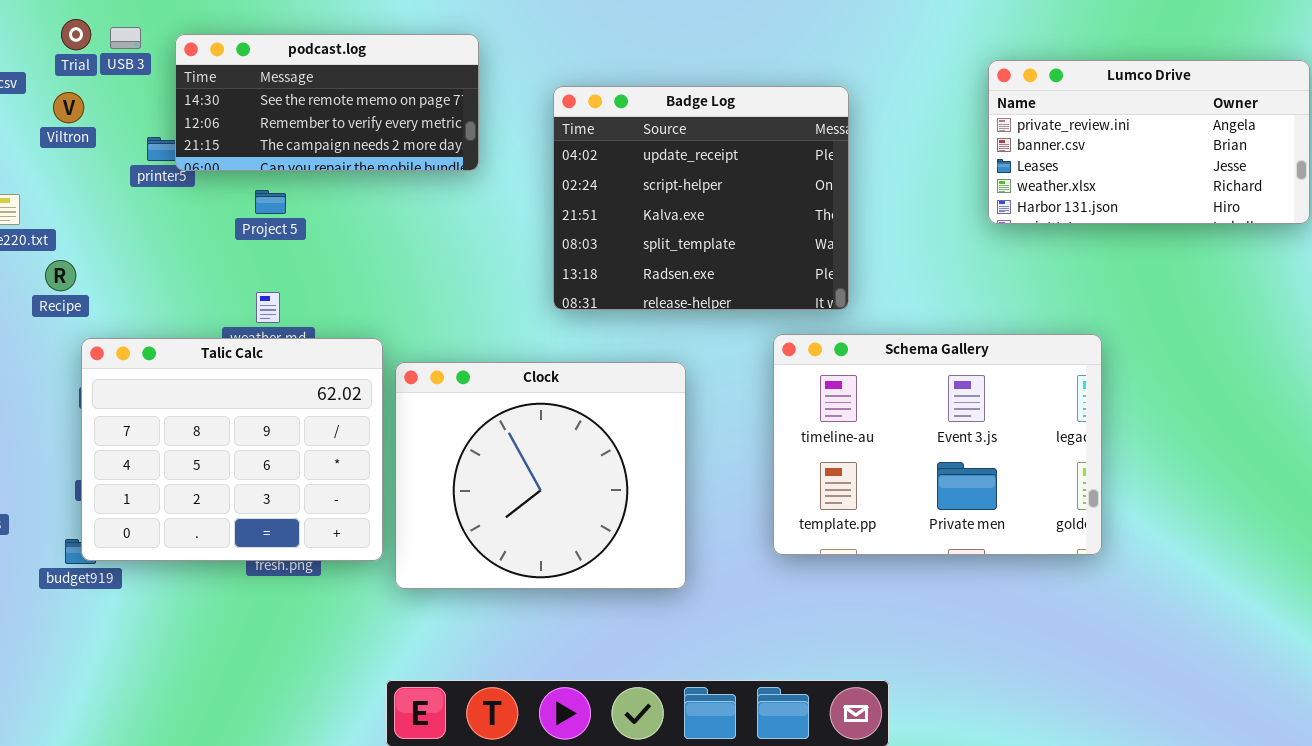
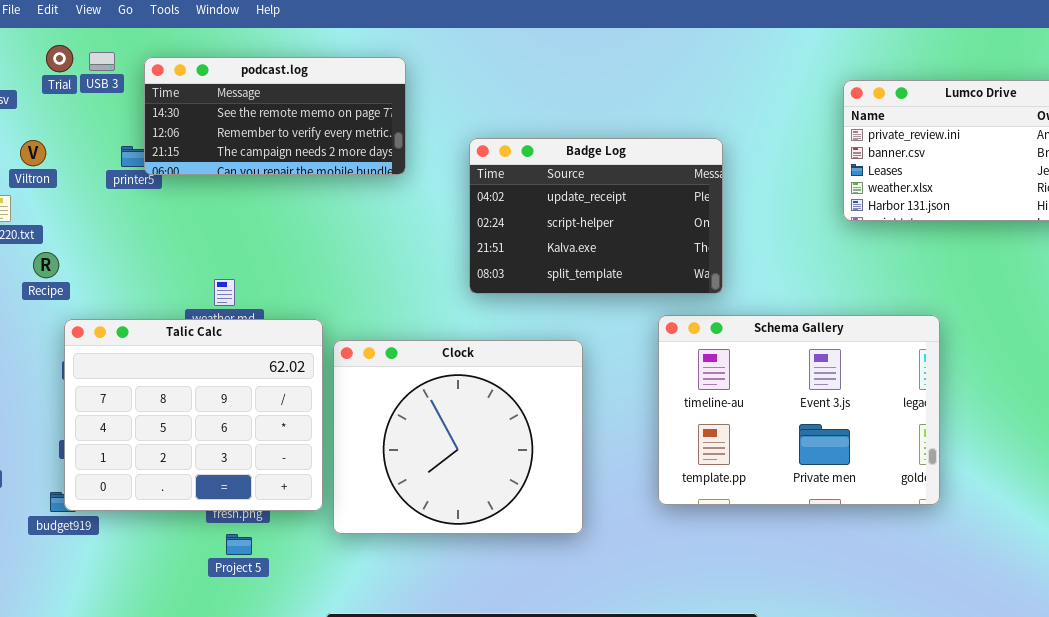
Badge Log: [553,86,849,310] -> [469,138,723,294], resized
Viltron: [53,92,84,123] -> [20,140,46,166], moved
Project 5: [255,190,286,214] -> [226,534,252,555], moved

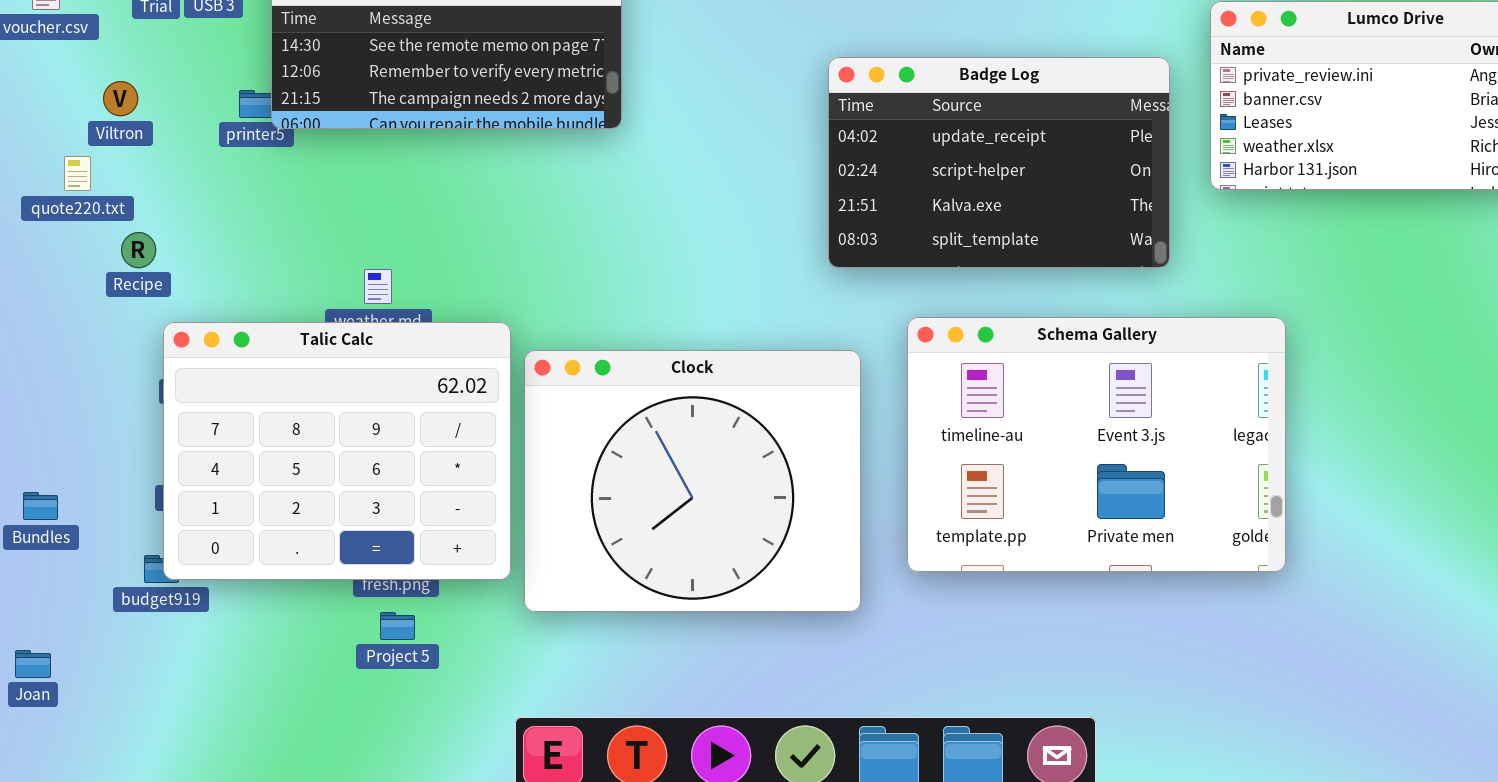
Badge Log: [469,138,723,294] -> [828,57,1170,268], moved
Schema Gallery: [658,315,940,505] -> [907,317,1286,572], moved

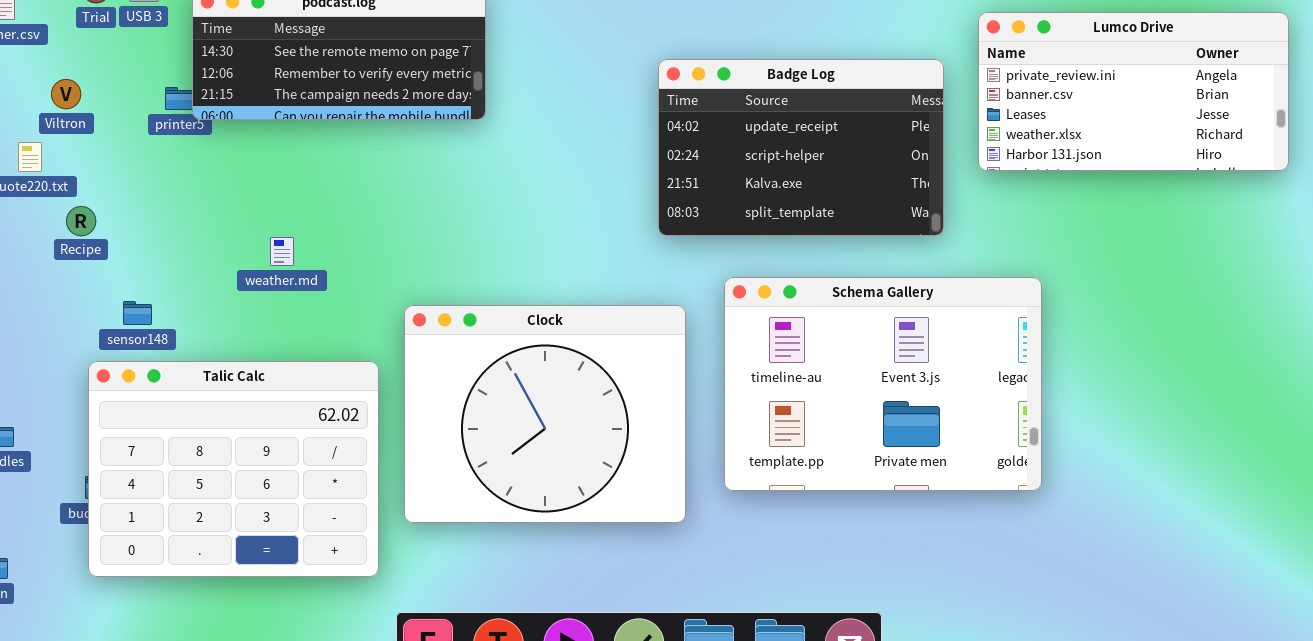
Talic Calc: [163,322,511,580] -> [88,361,379,577], moved

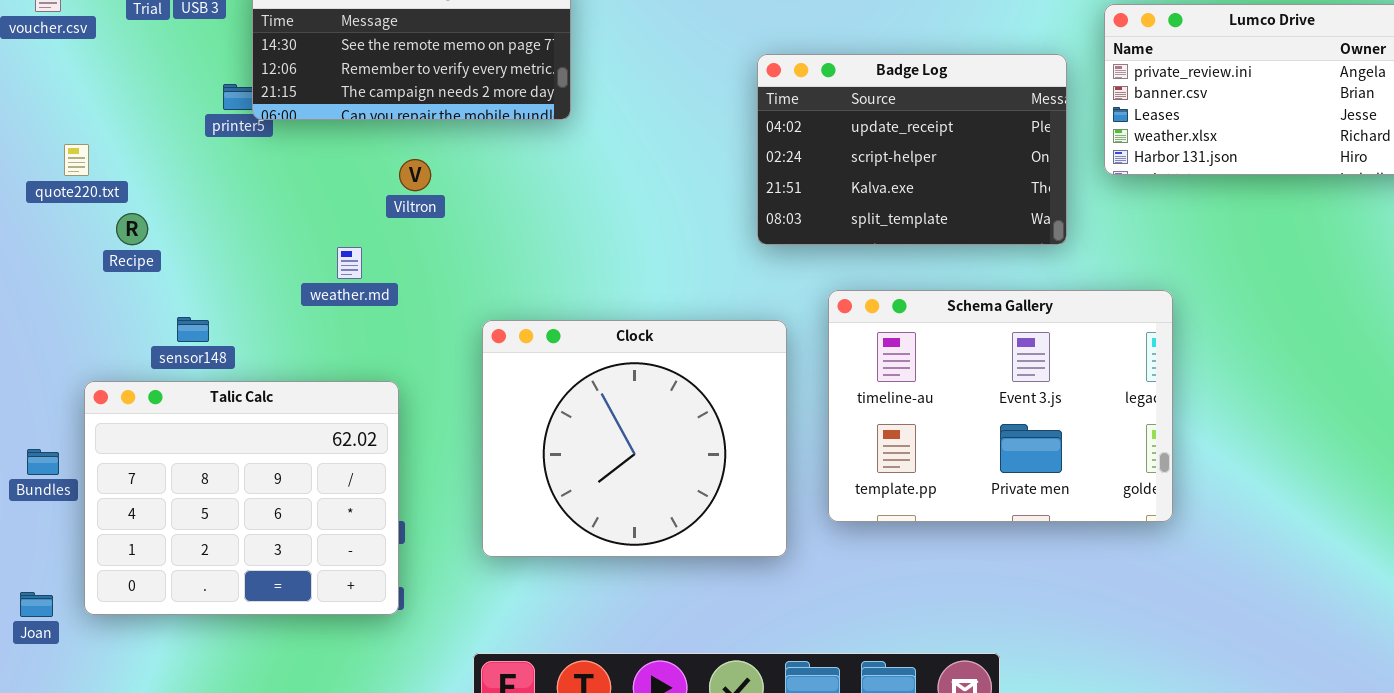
Viltron: [51,79,81,109] -> [399,159,431,191], moved
Talic Calc: [88,361,379,577] -> [84,381,399,615], moved

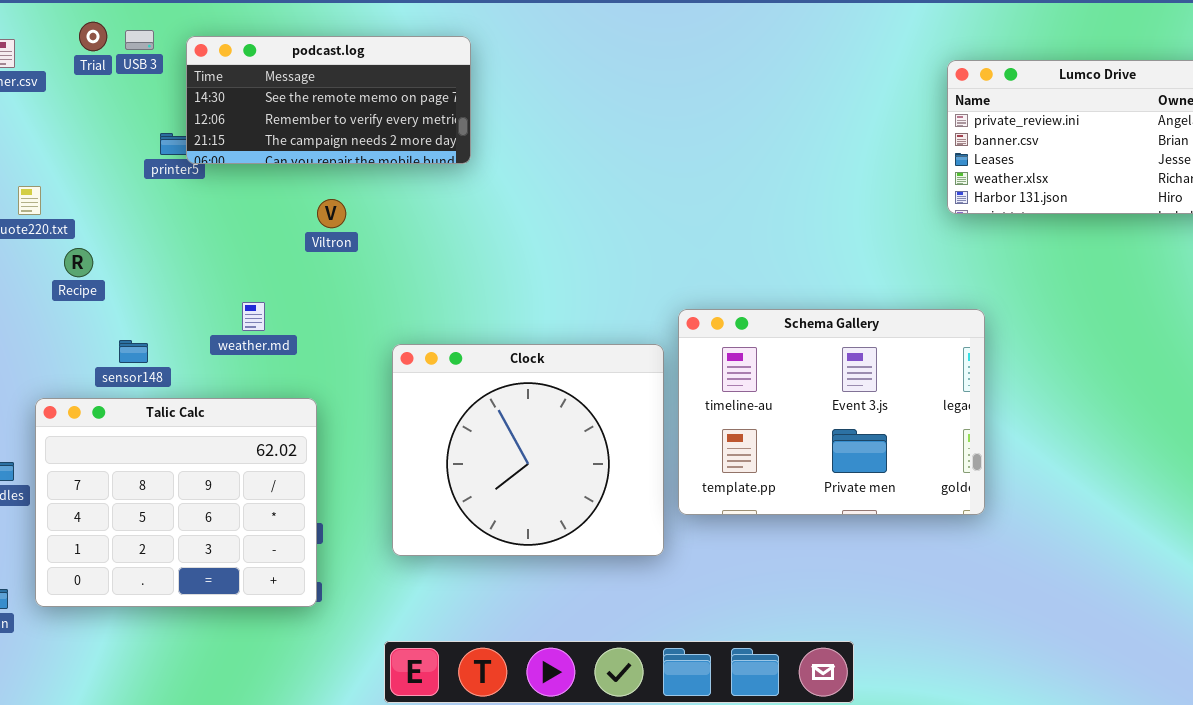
Badge Log: [757,54,1067,245] -> none, closed
weather.md: [337,247,362,279] -> [242,302,265,331], moved
Schema Gallery: [828,290,1173,522] -> [678,309,985,515], moved

